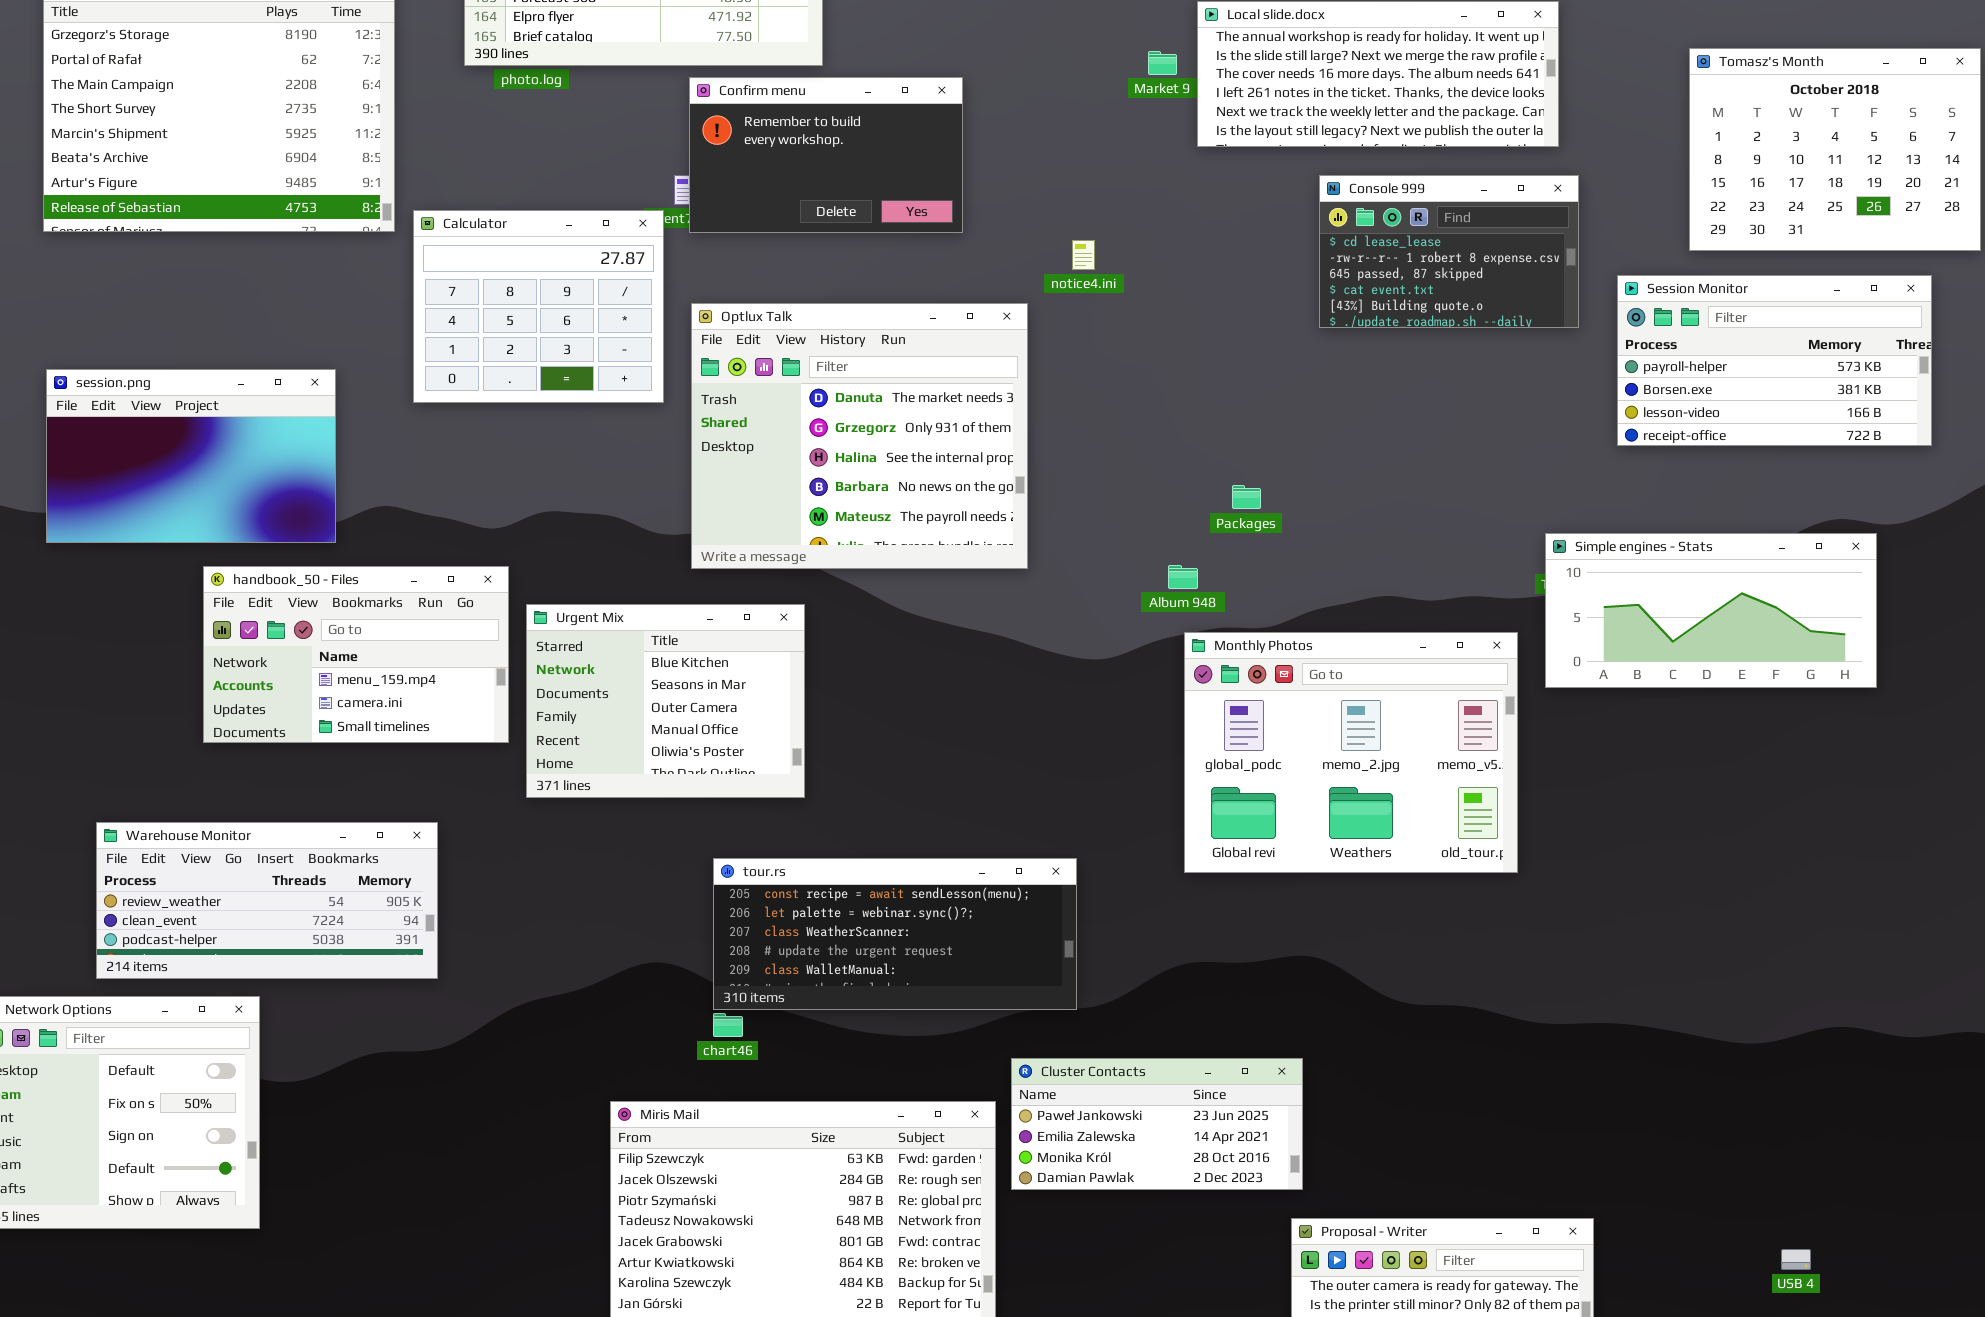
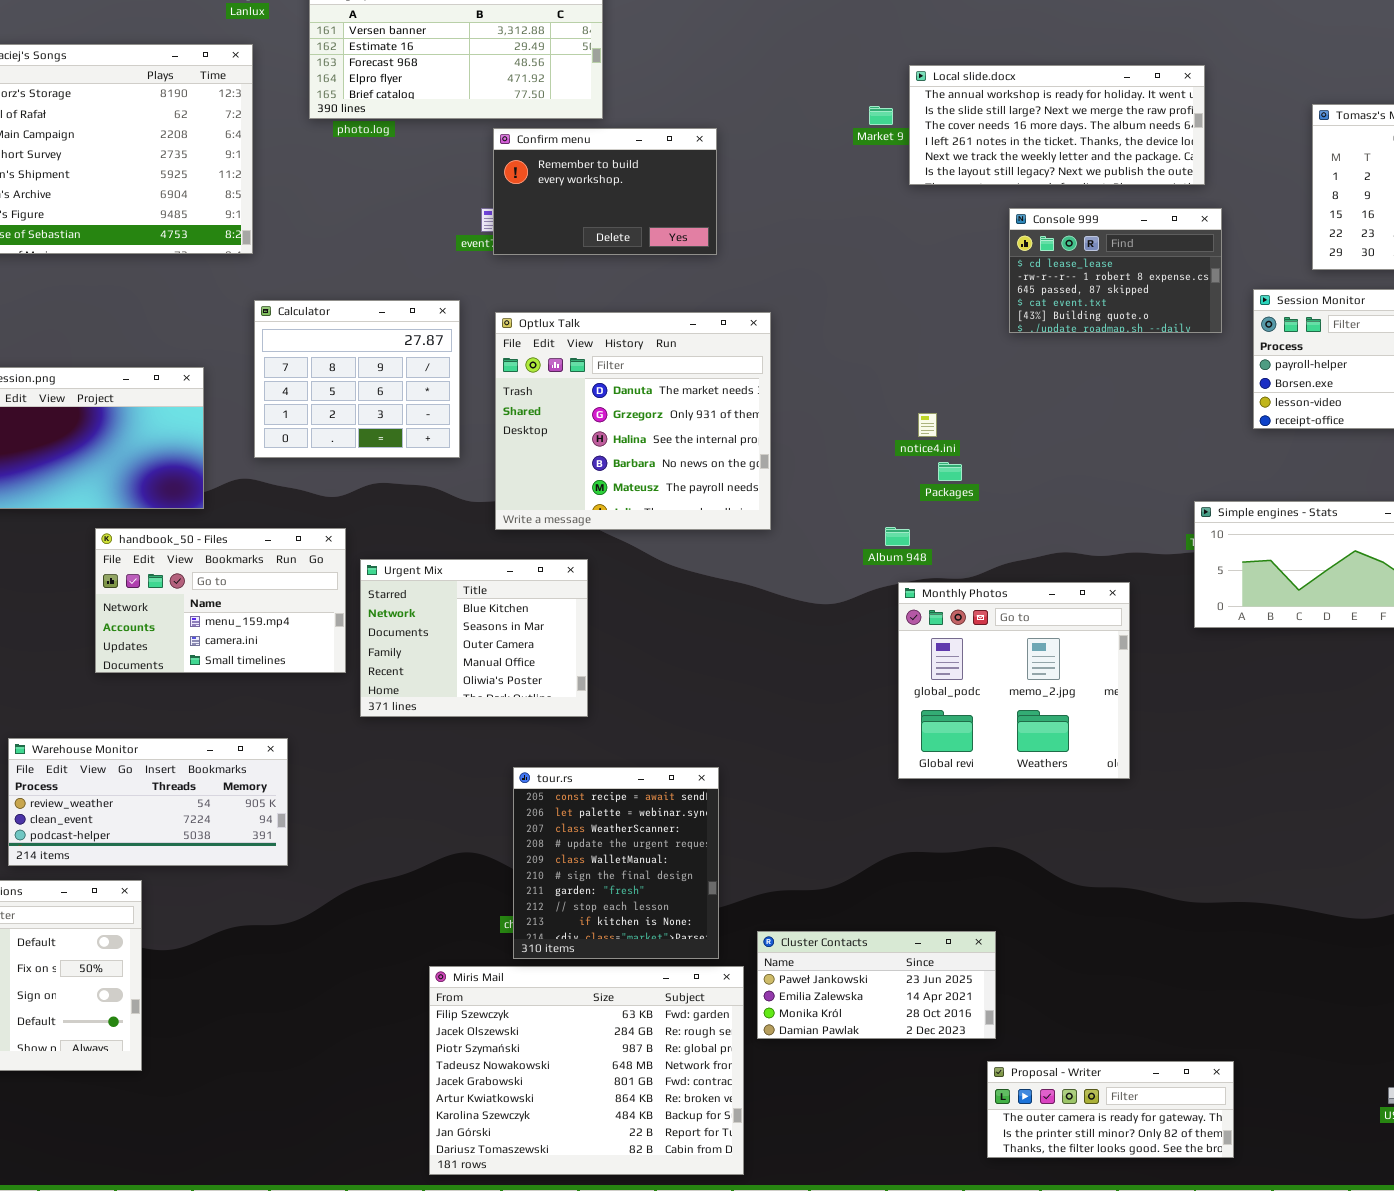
Calculator: [413,210,664,403] -> [254,300,460,458], moved
notice4.ini: [1072,240,1095,270] -> [918,413,937,437], moved
Monthly Photos: [1184,632,1518,873] -> [898,582,1130,779], resized
tour.rs: [713,858,1077,1010] -> [513,767,719,959], resized

